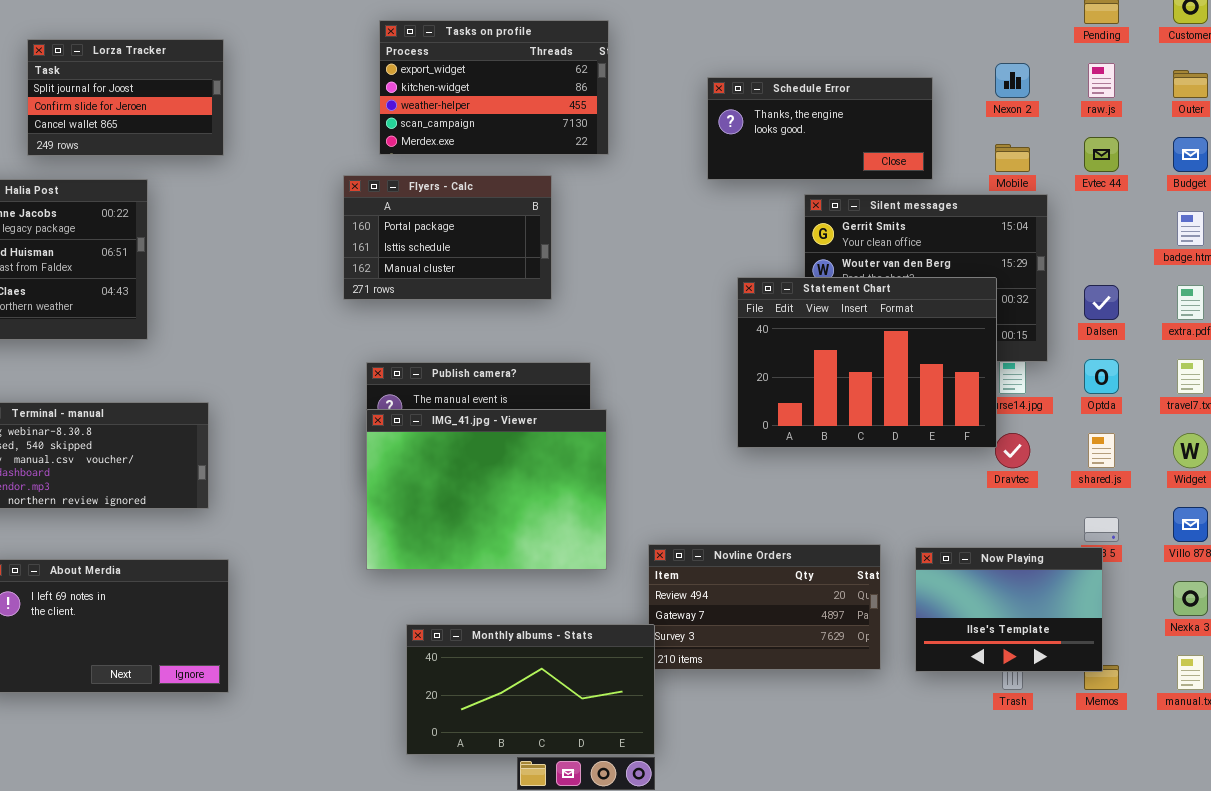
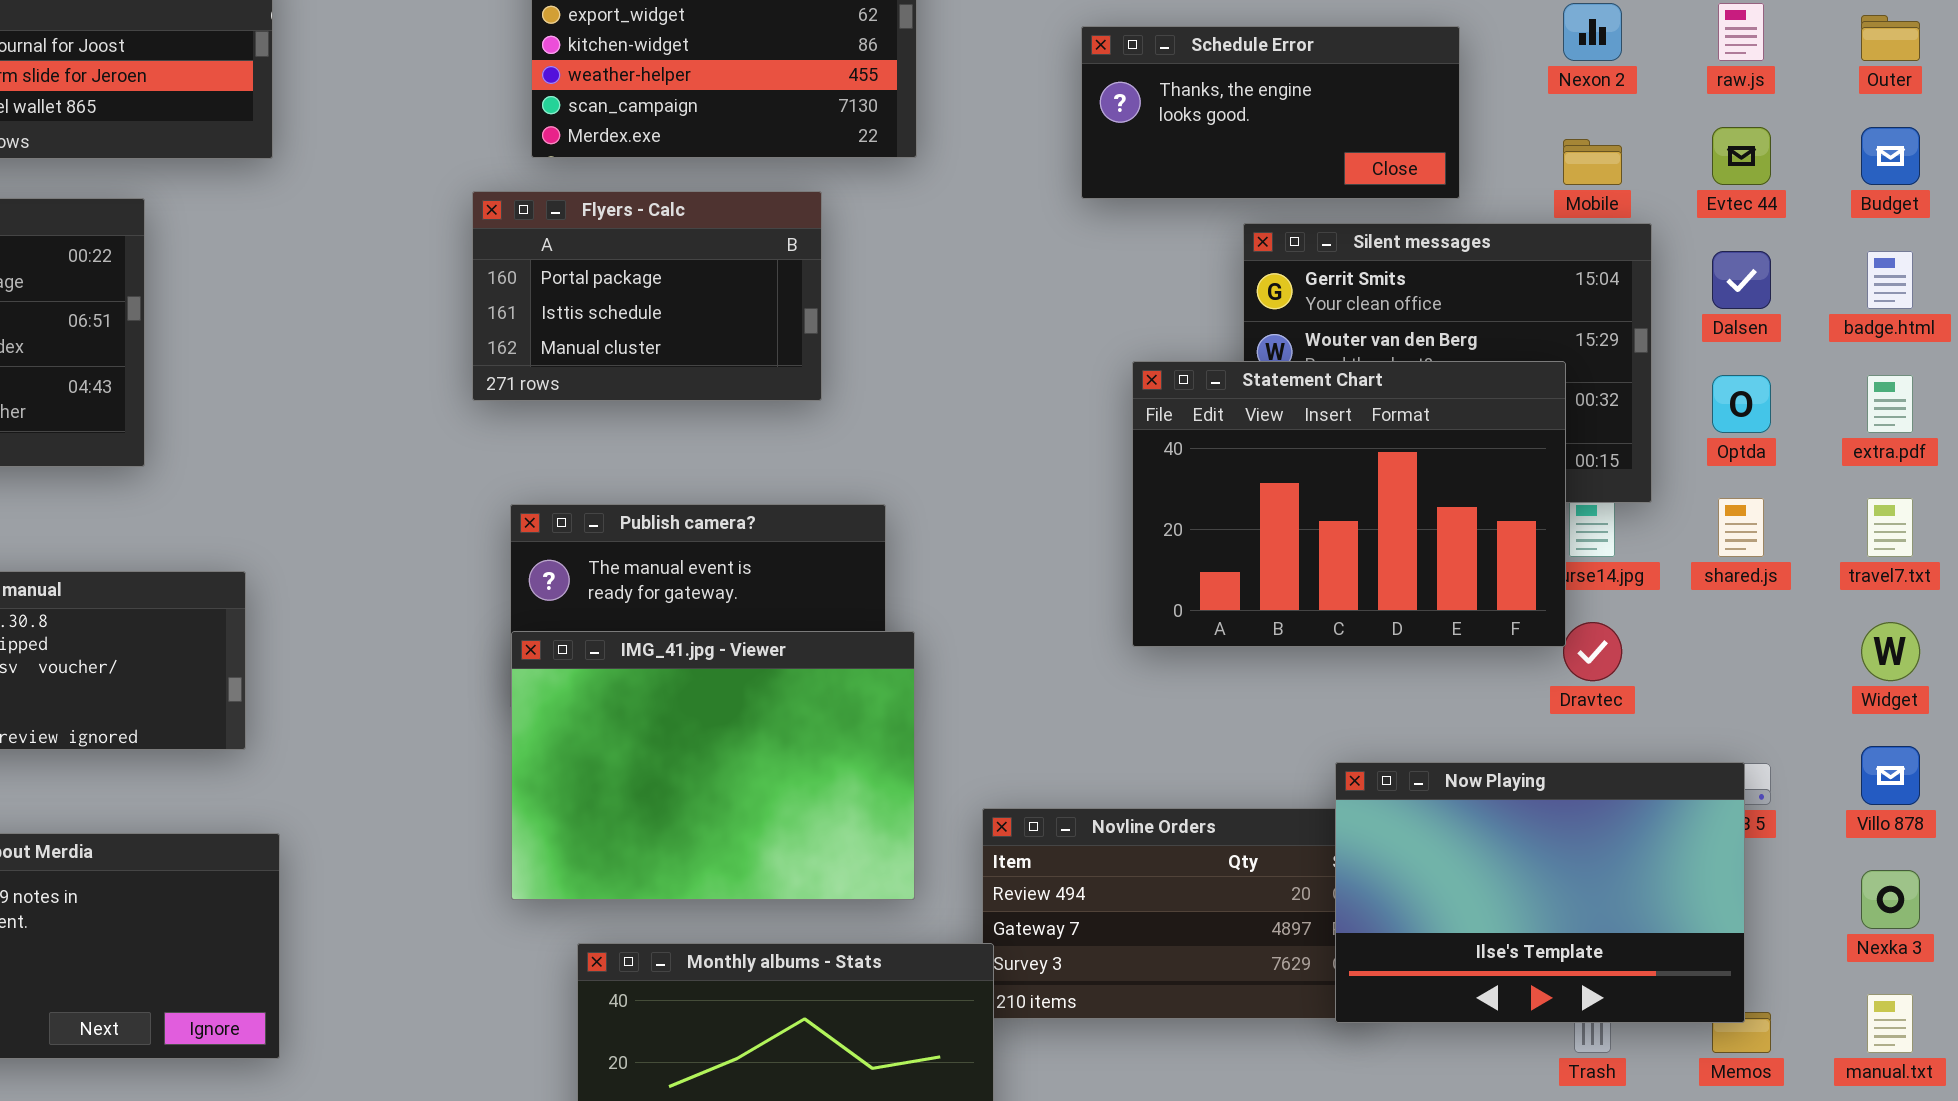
Dalsen: [1084,285,1119,320] -> [1712,251,1771,309], moved
Optda: [1084,359,1119,394] -> [1712,375,1771,433], moved
IMG_41.jpg - Viewer: [366,409,607,570] -> [511,631,915,900], moved
shared.js: [1088,433,1115,468] -> [1718,498,1764,557], moved
Now Playing: [915,547,1103,672] -> [1335,762,1745,1023], resized

